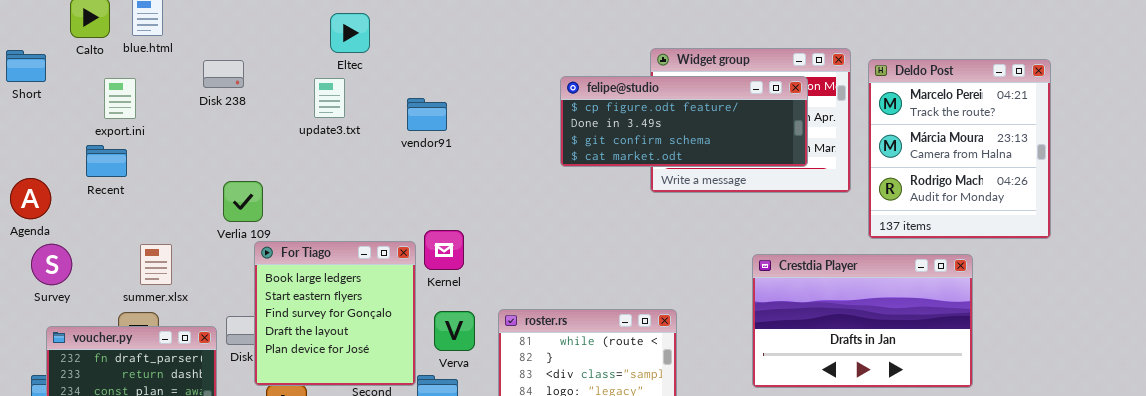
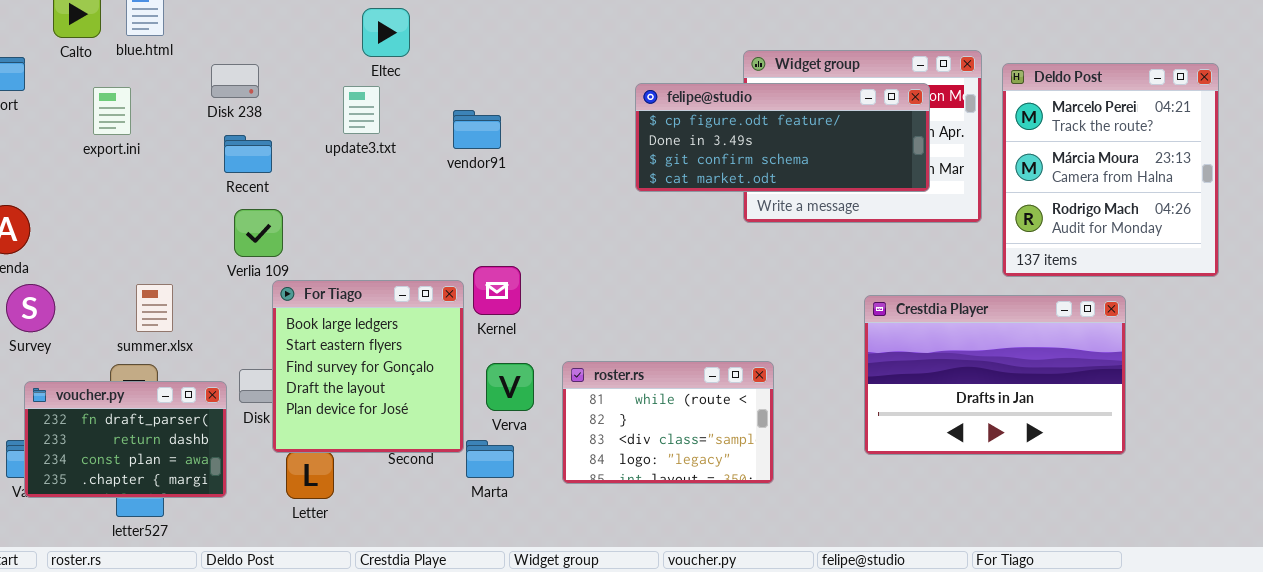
Recent: [86,145,127,177] -> [224,135,272,173], moved

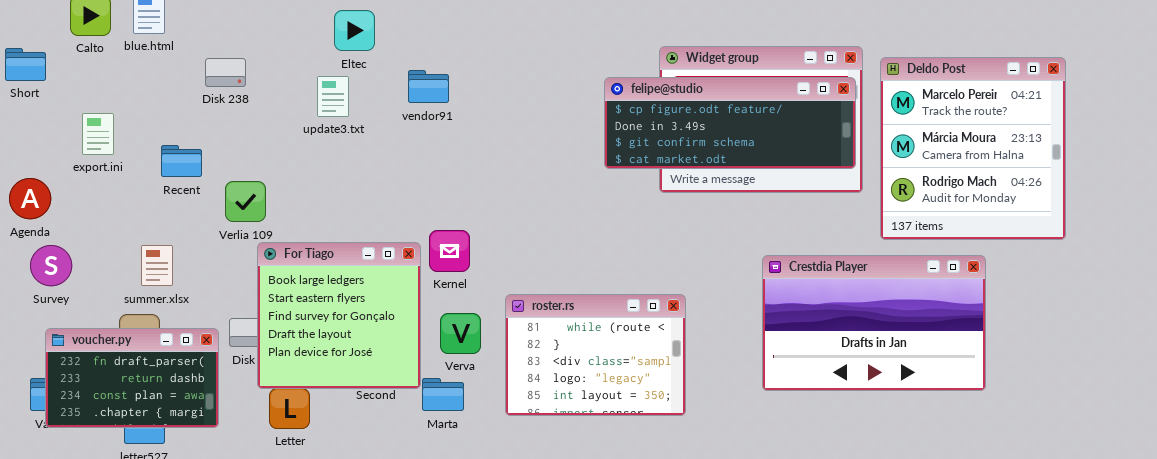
felipe@studio: [635,83,930,192] -> [604,77,856,169], moved
export.ini: [93,87,131,135] -> [82,113,114,155], moved
vendor91: [453,110,501,149] -> [408,70,449,103], moved
Recent: [224,135,272,173] -> [161,145,202,177], moved
roster.rs: [562,361,774,484] -> [505,294,686,416], resized

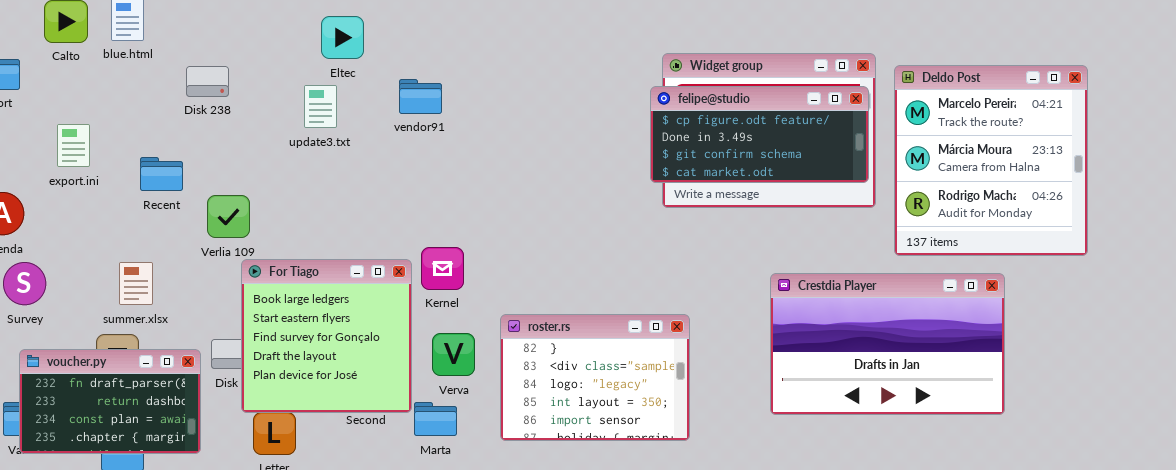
felipe@studio: [604,77,856,169] -> [650,86,869,183], resized
roster.rs: [505,294,686,416] -> [500,314,690,441], scrolled down 1 row

